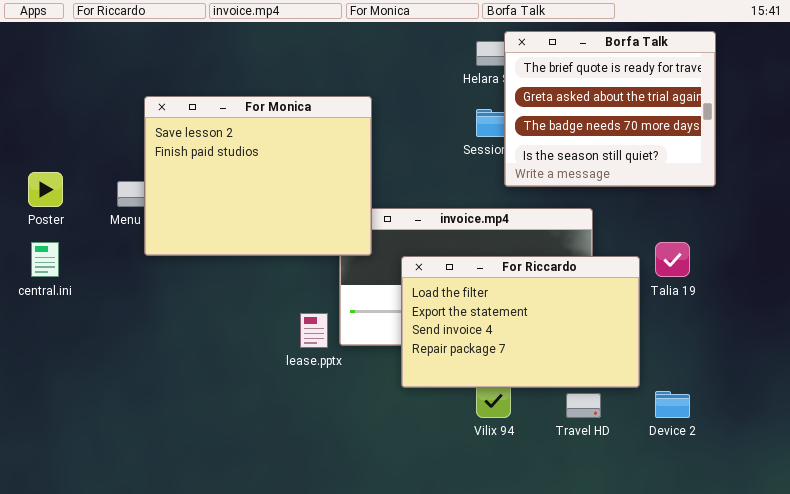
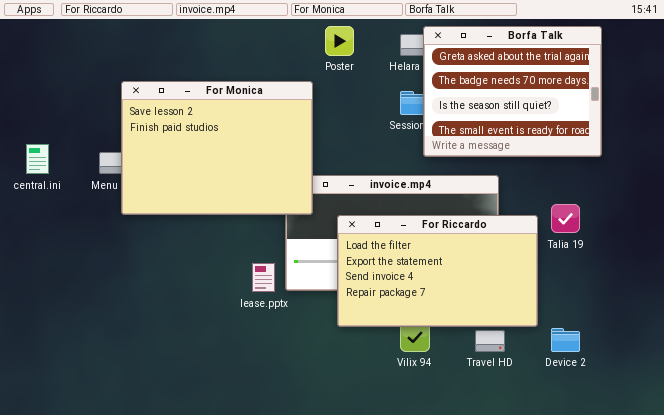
Borfa Talk: [504,31,716,187] -> [423,26,602,157], scrolled down 1 row
Poster: [28,172,63,207] -> [325,26,354,56], moved
central.ini: [31,242,59,277] -> [26,144,49,174], moved

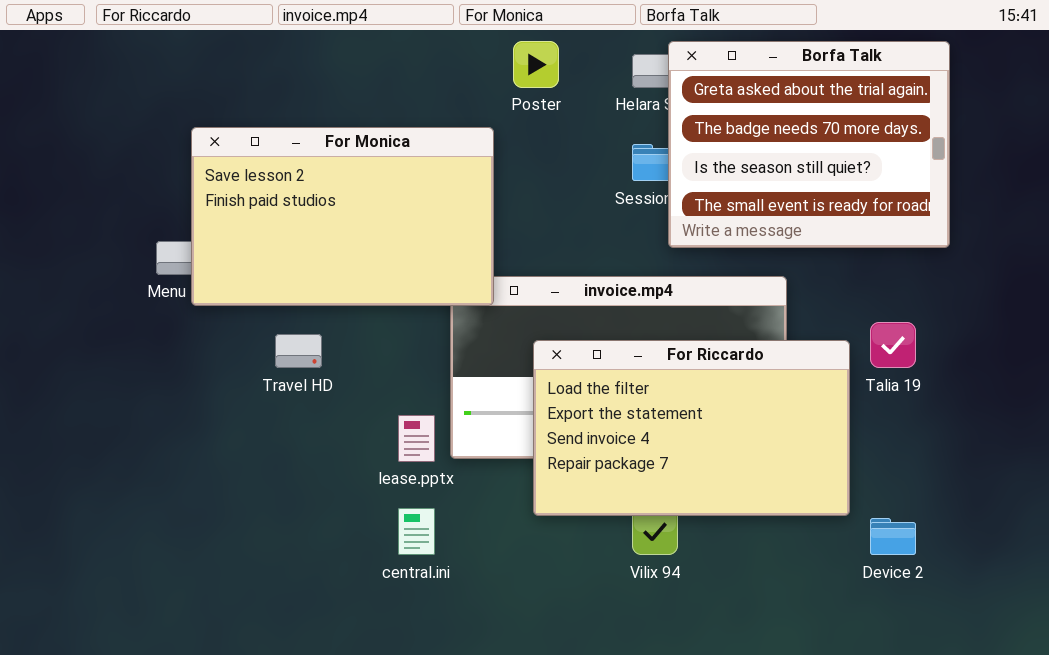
For Monica: [121,81,313,215] -> [191,127,494,306], resized
central.ini: [26,144,49,174] -> [398,508,435,555], moved
Travel HD: [475,330,505,352] -> [275,334,322,368], moved

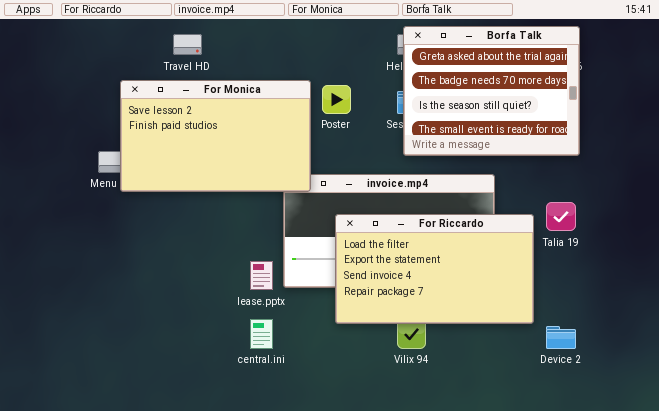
Poster: [513,41,559,88] -> [322,85,351,114], moved
Borfa Talk: [668,41,950,248] -> [403,26,580,156], moved
Travel HD: [275,334,322,368] -> [173,34,202,55], moved

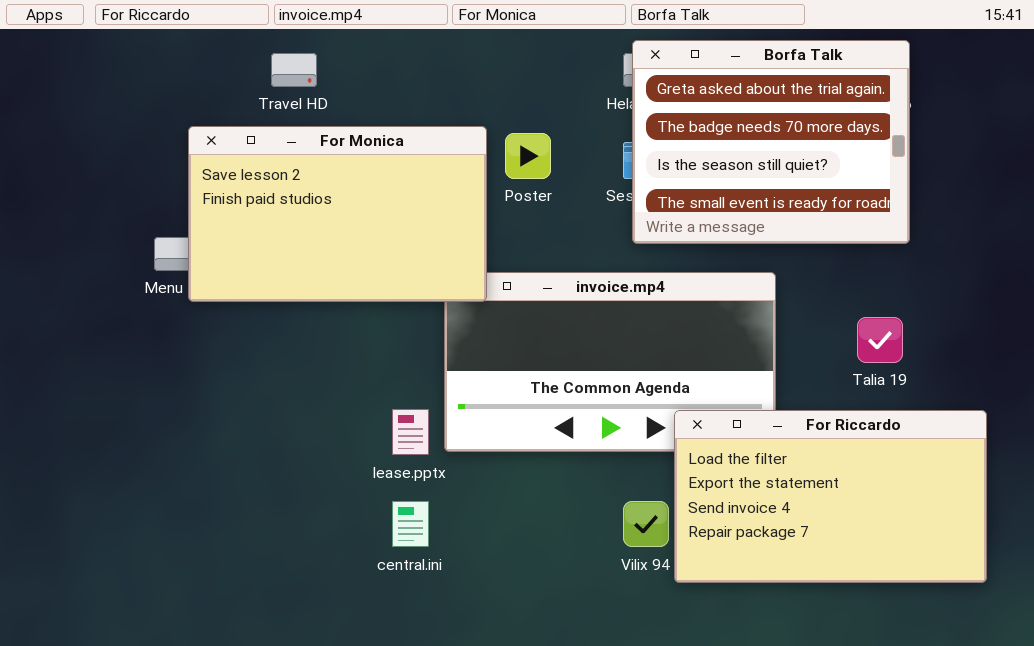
For Riccardo: [335,214,534,324] -> [674,410,987,583], moved

